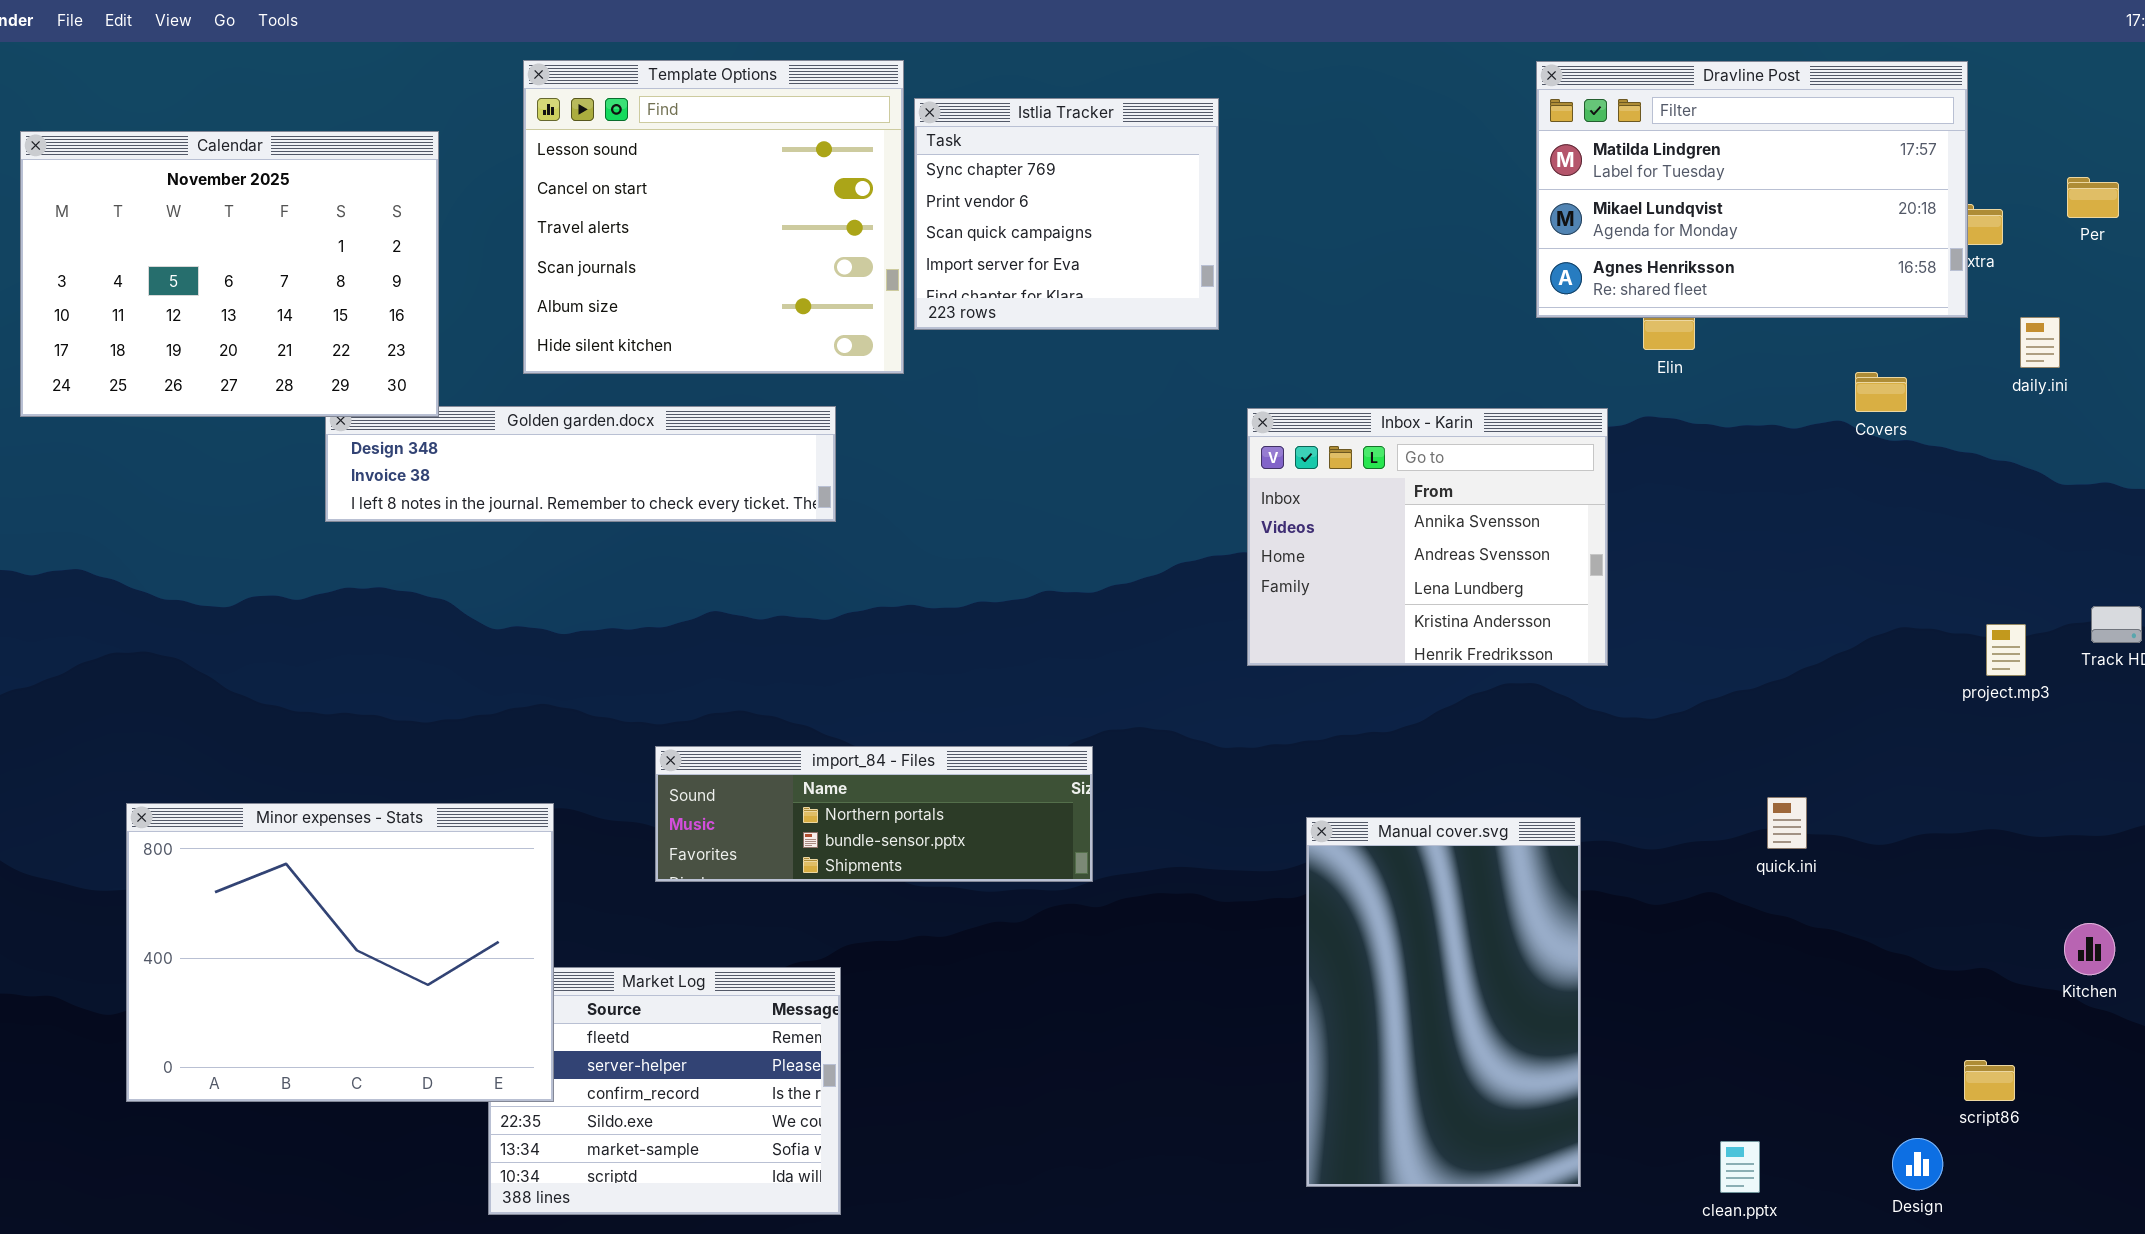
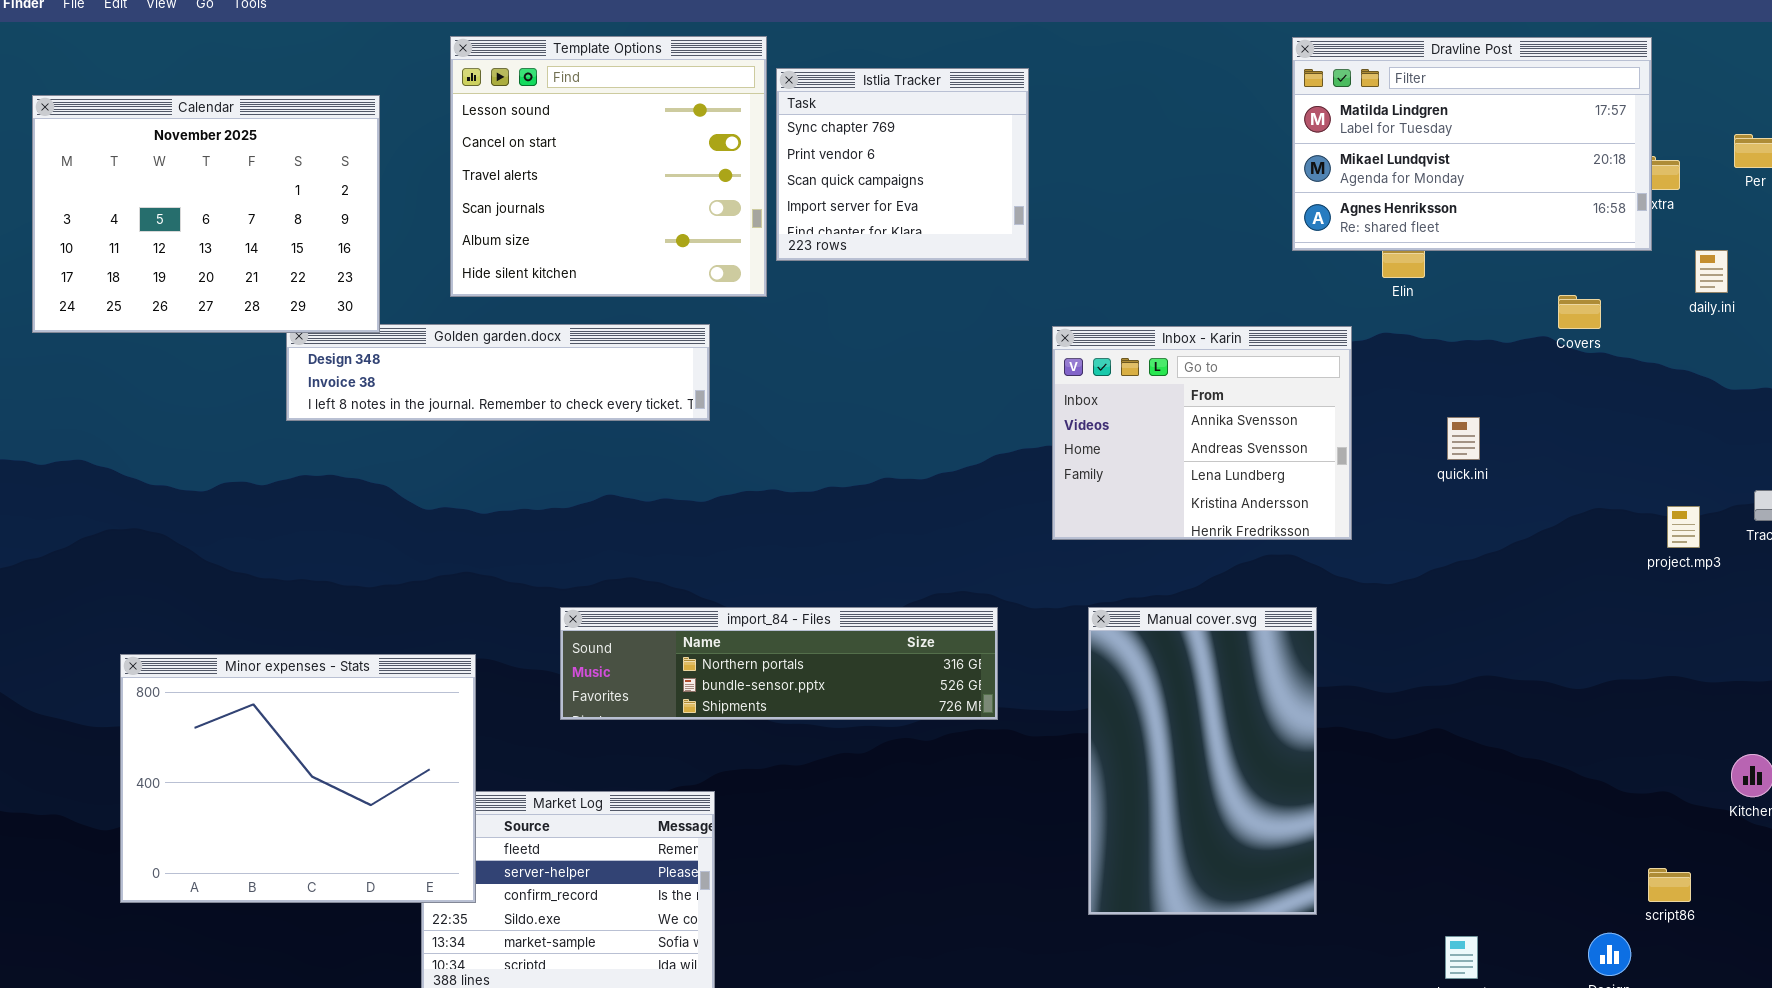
import_84 - Files: [655,746,1093,882] -> [560,607,998,720], resized
quick.ini: [1767,797,1807,849] -> [1447,417,1480,460], moved
Manual cover.svg: [1306,817,1581,1187] -> [1088,607,1317,915], moved

